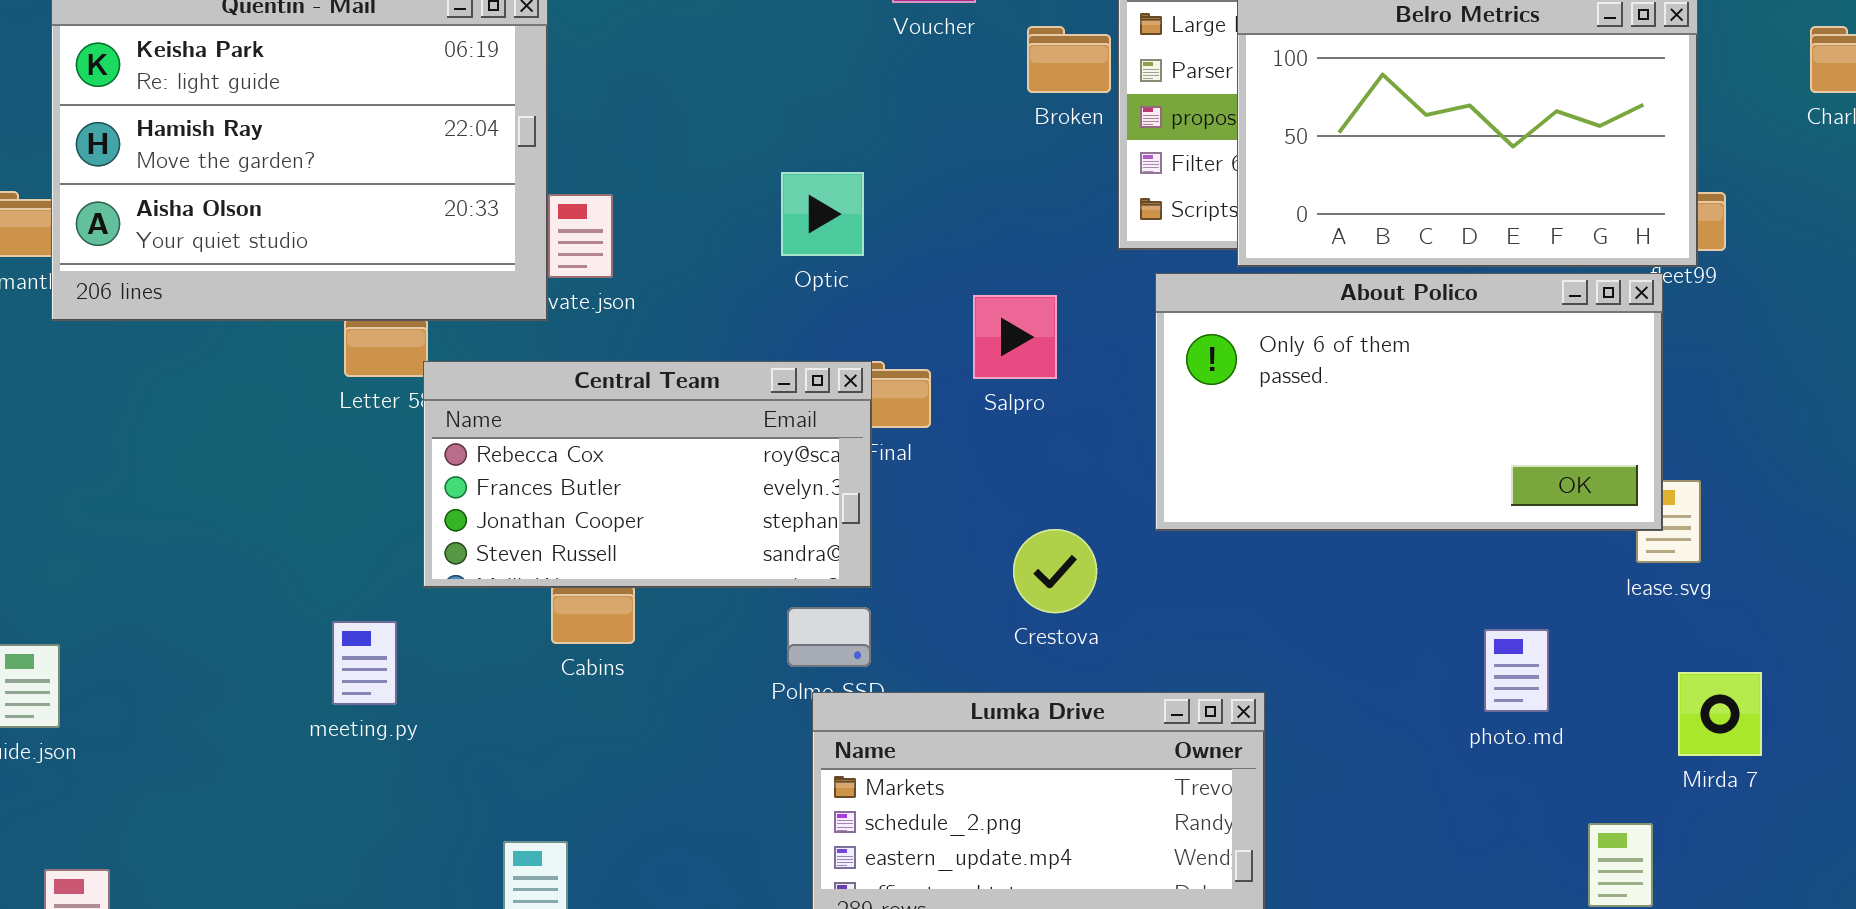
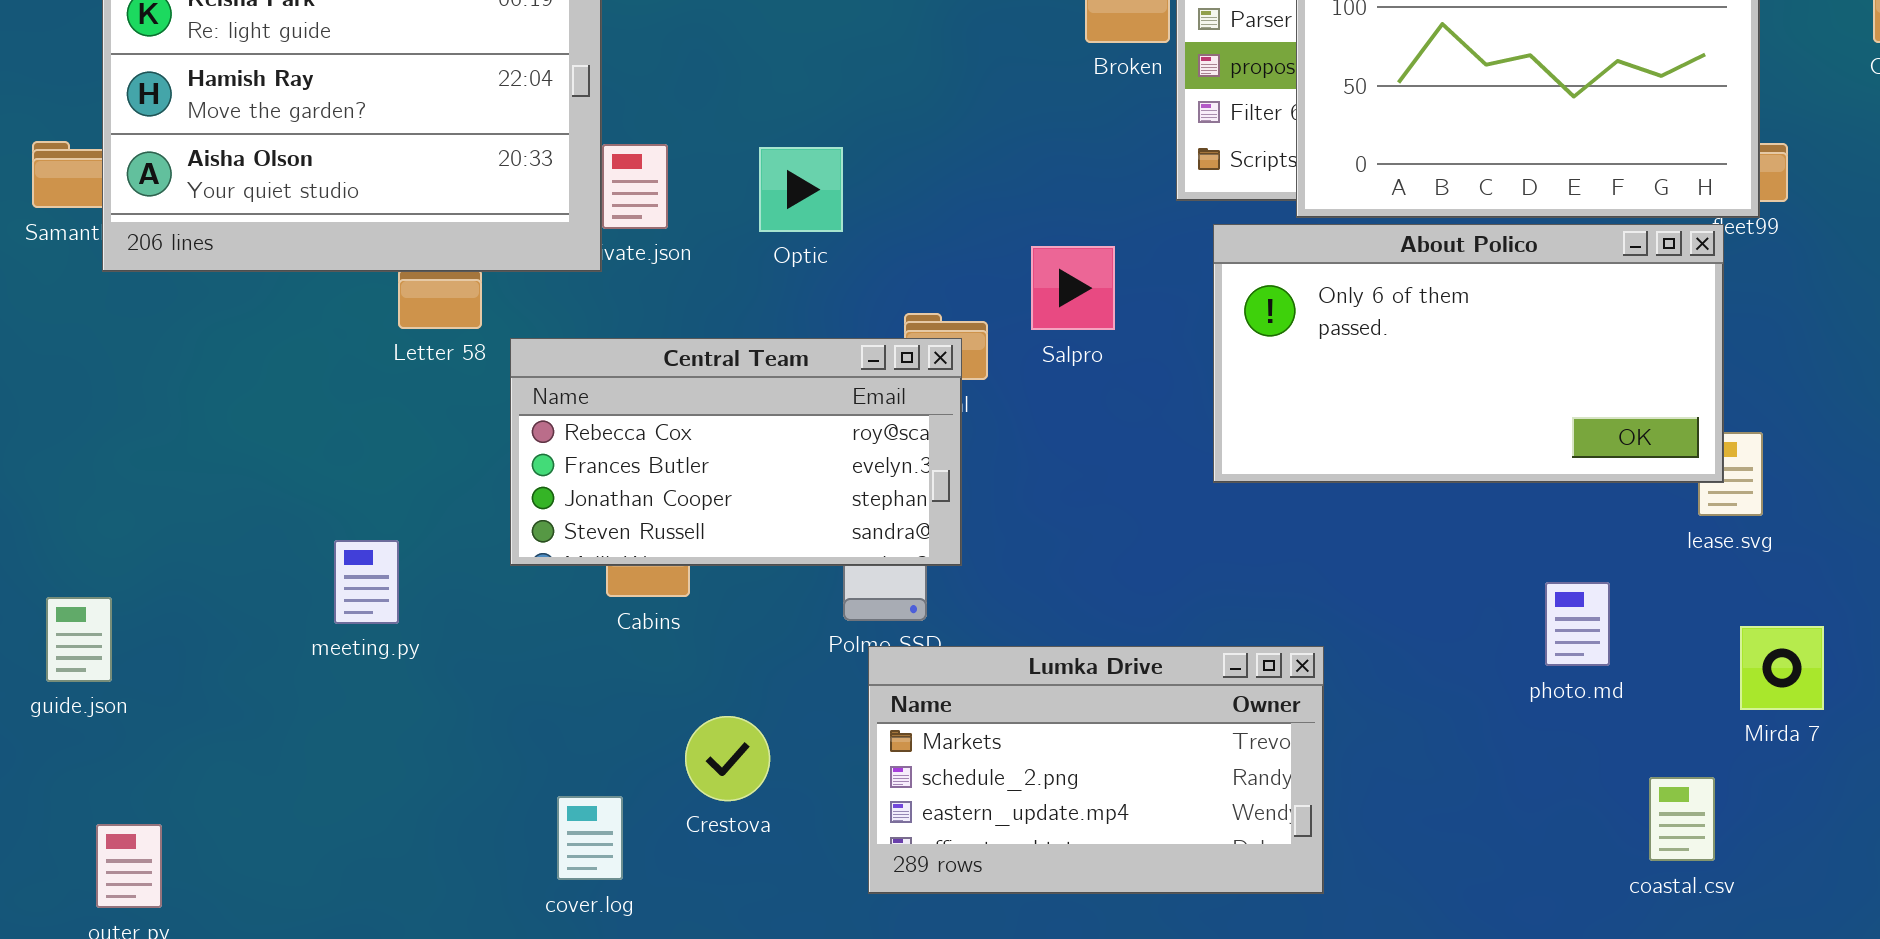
Optic: [781,172,864,256] -> [759,147,843,232], moved
Central Team: [423,361,872,588] -> [510,338,962,566], moved
Crestova: [1013,529,1097,613] -> [685,716,770,801], moved
meeting.py: [332,621,397,705] -> [334,540,399,624], moved

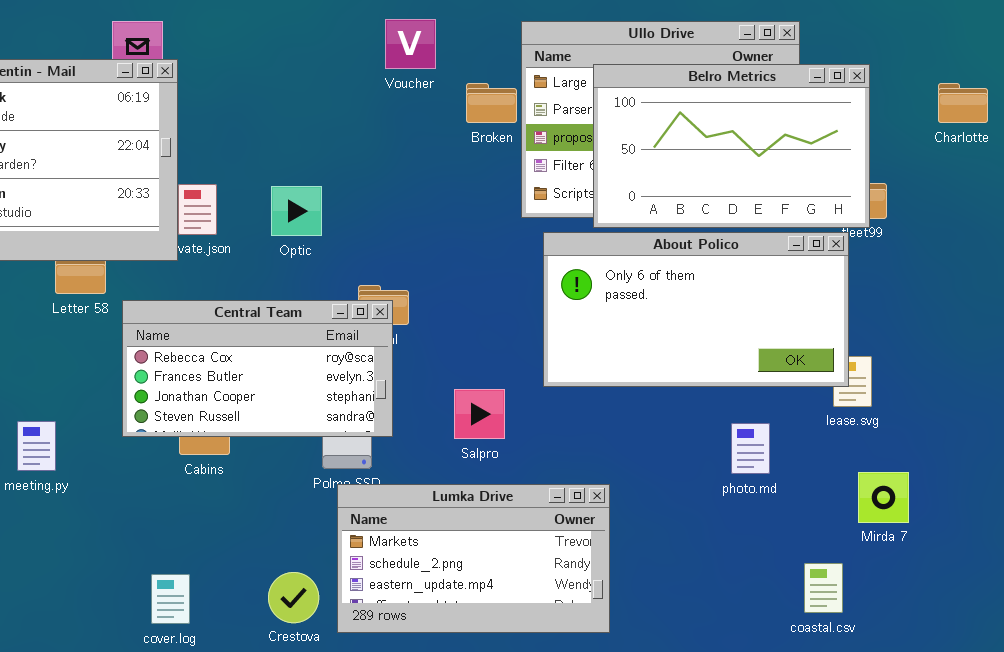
Salpro: [1031,246,1115,330] -> [454,389,505,439], moved
photo.md: [1545,582,1610,666] -> [731,423,770,474], moved
Crestova: [685,716,770,801] -> [268,572,319,623], moved

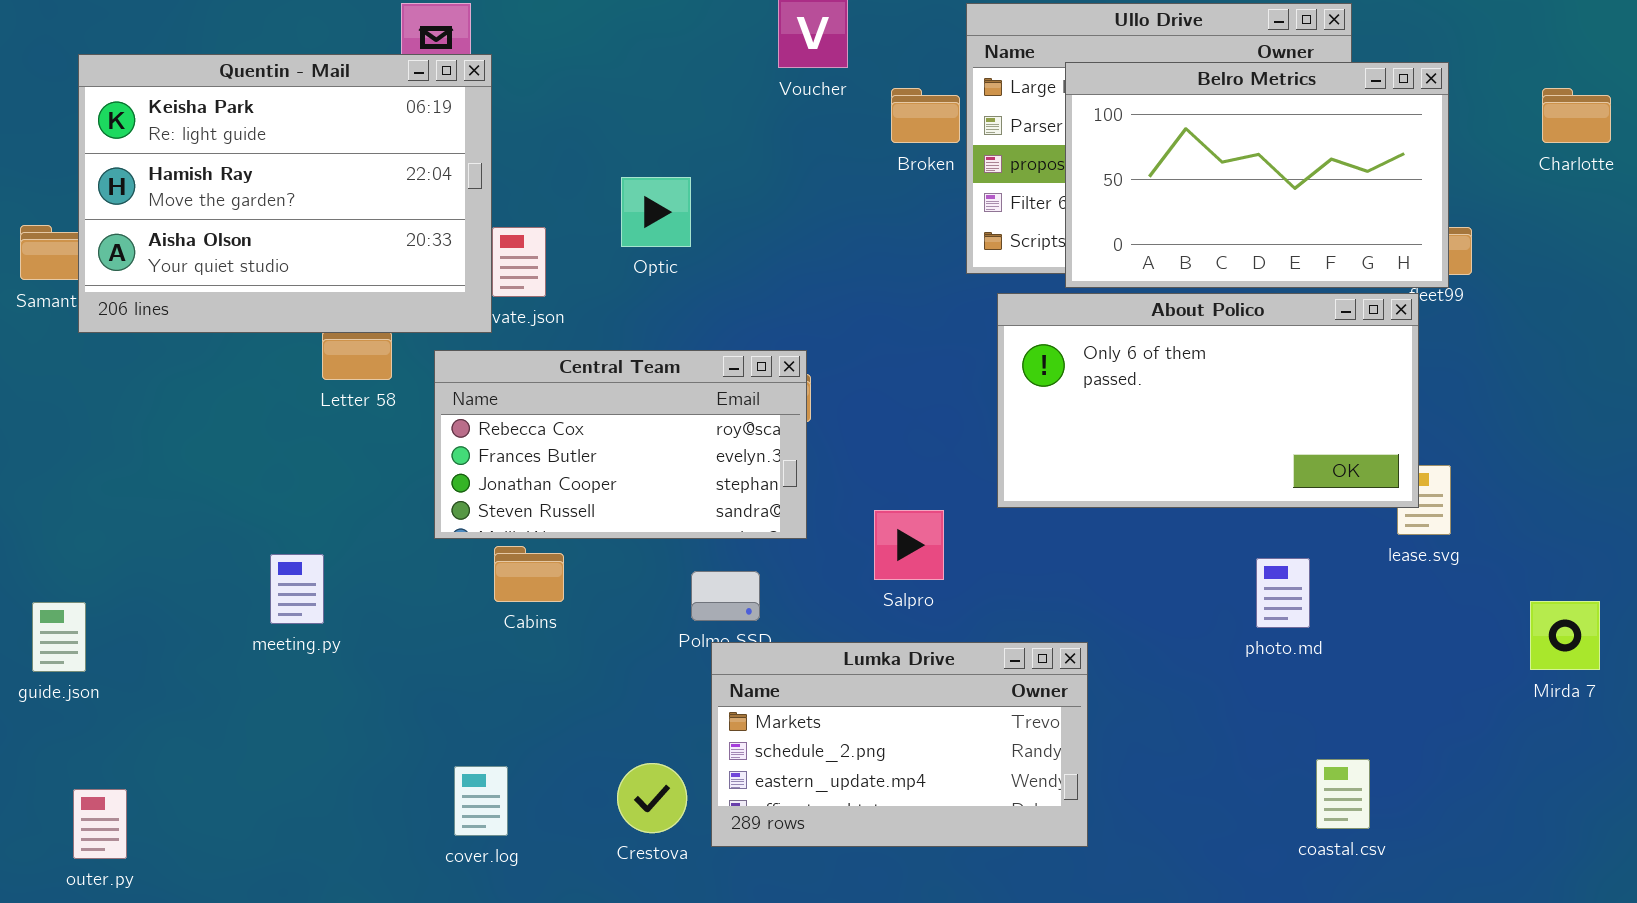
Optic: [271,186,322,236] -> [621,177,691,247], moved
Central Team: [122,300,393,437] -> [434,350,807,539], moved
Mirda 7: [858,472,909,523] -> [1530,601,1600,670], moved
coastal.csv: [804,563,843,613] -> [1316,759,1370,829], moved

